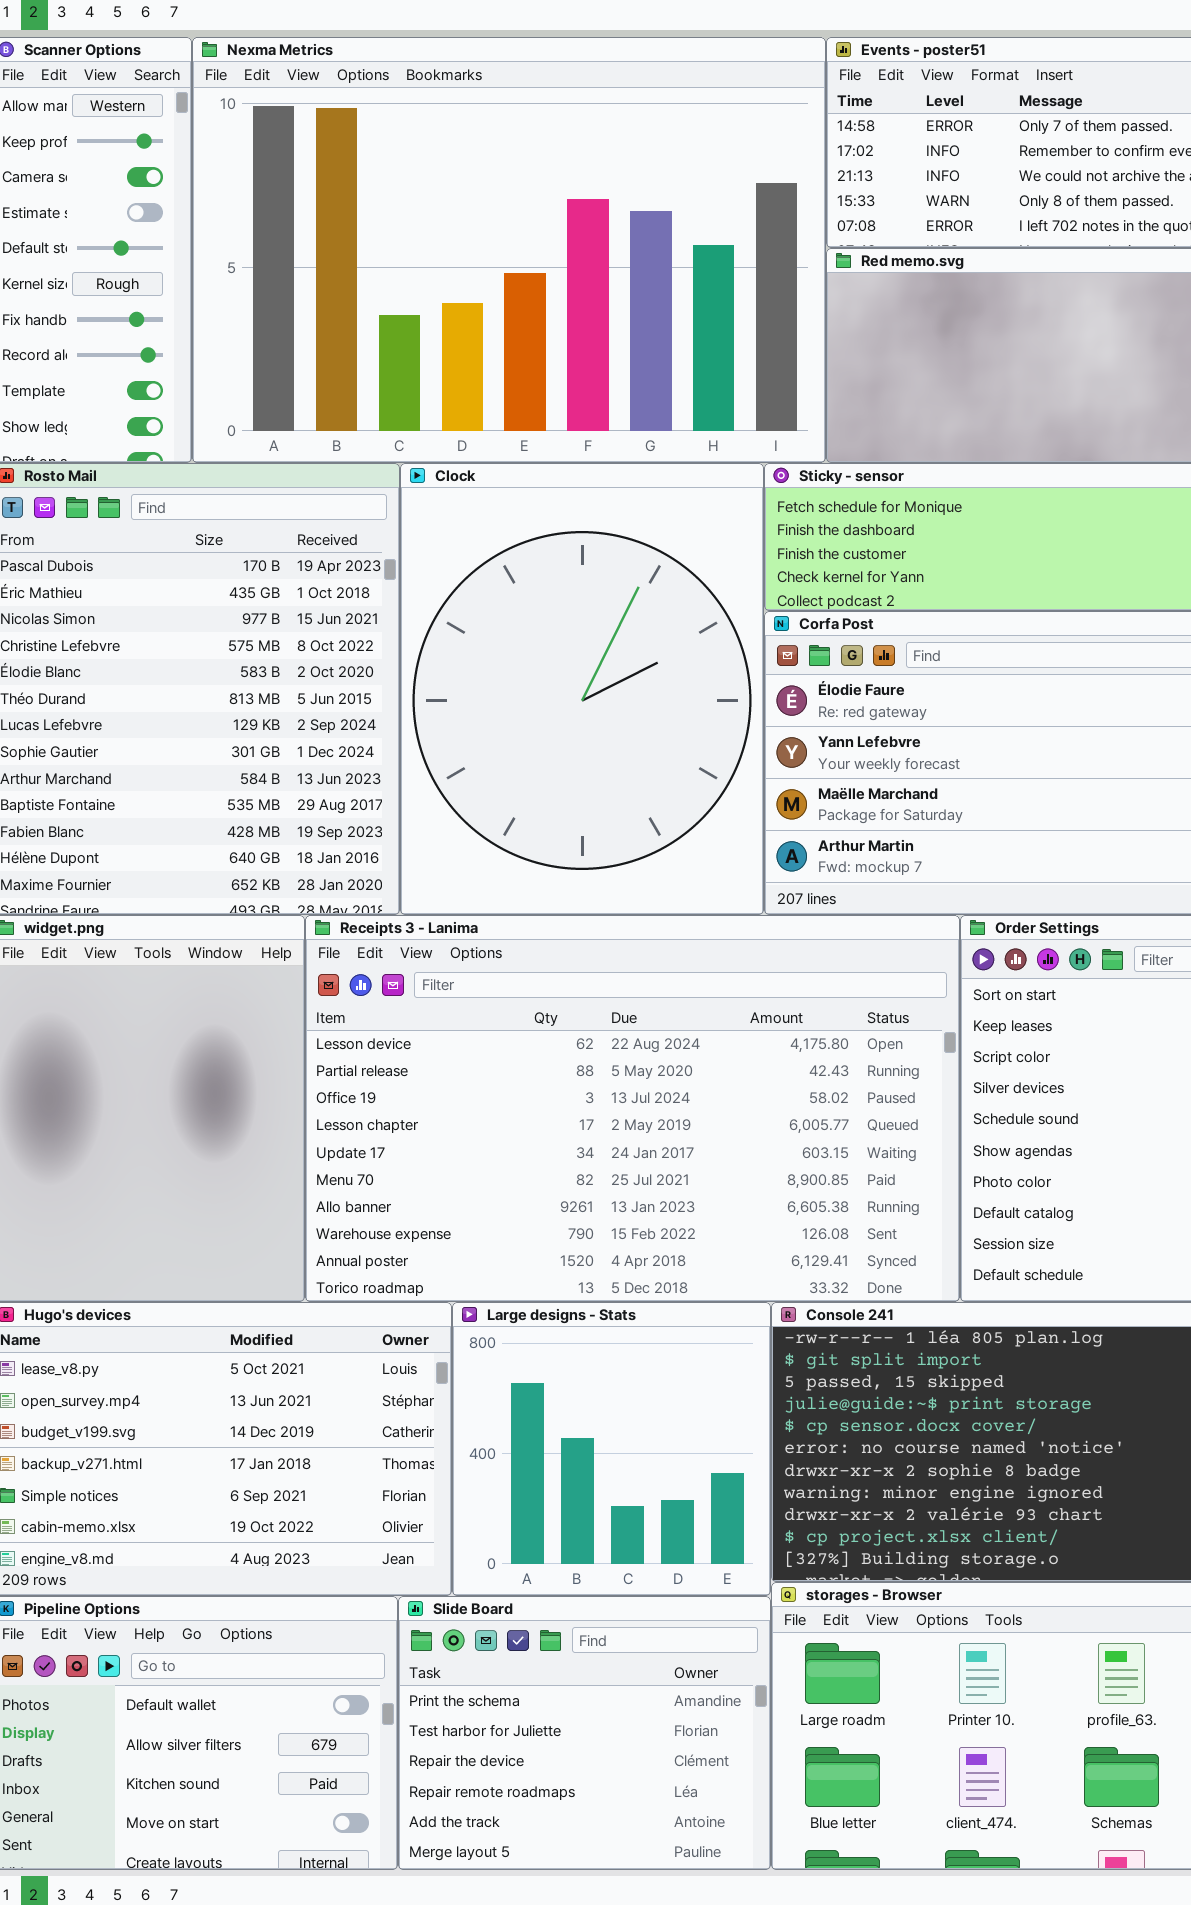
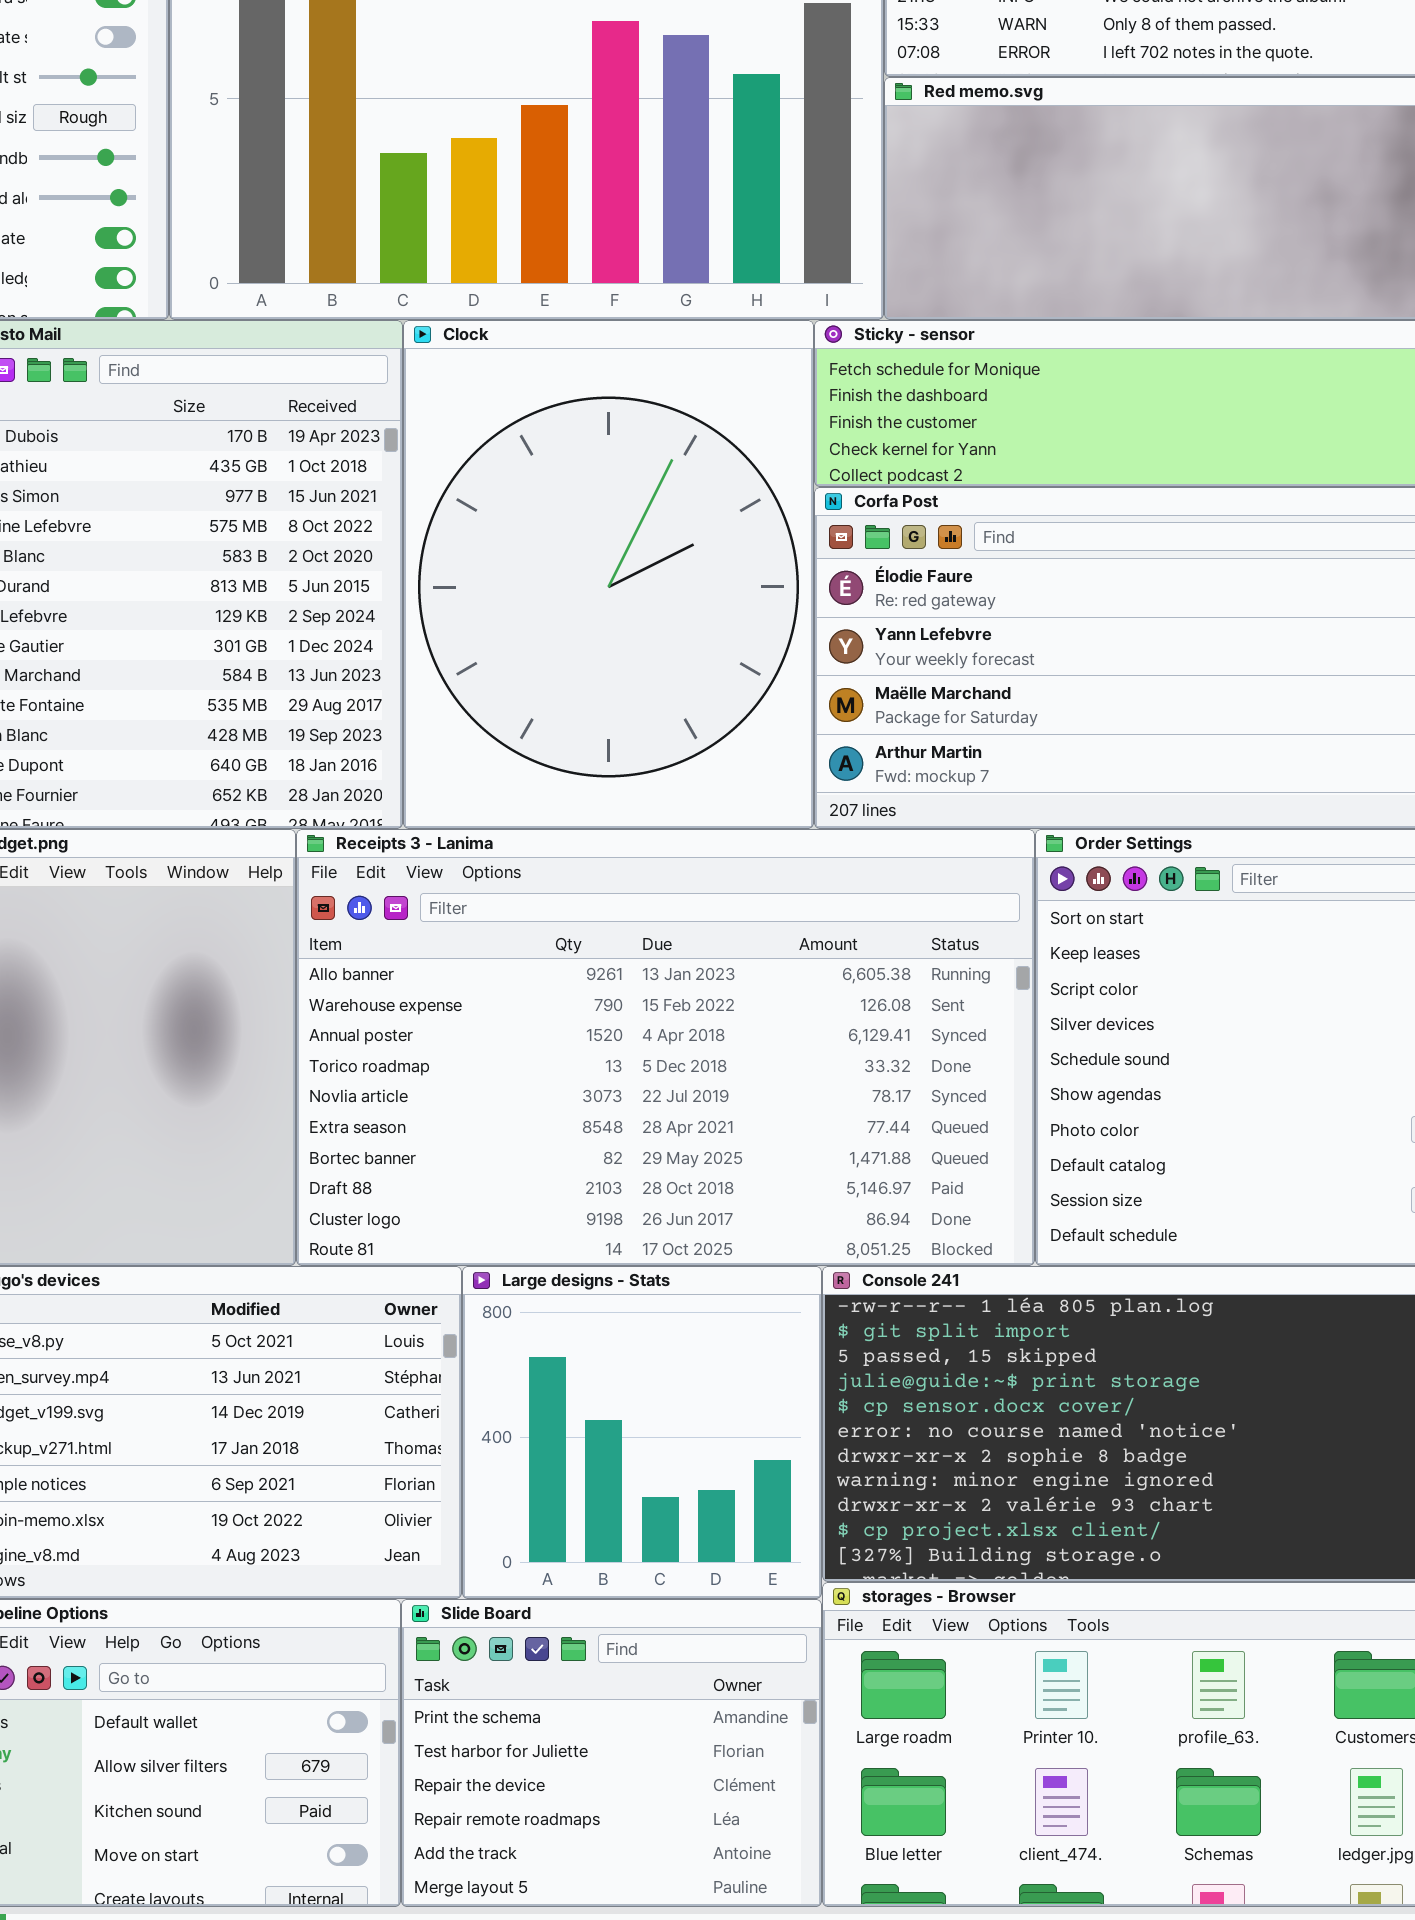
Receipts 3 - Lanima: [305,915,960,1302] -> [296,829,1035,1266], scrolled down 6 rows

